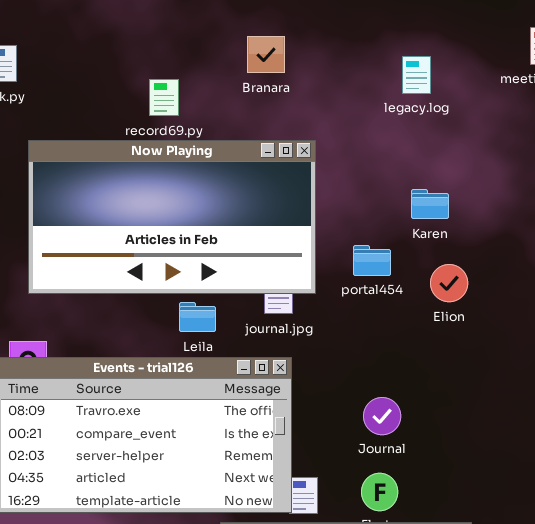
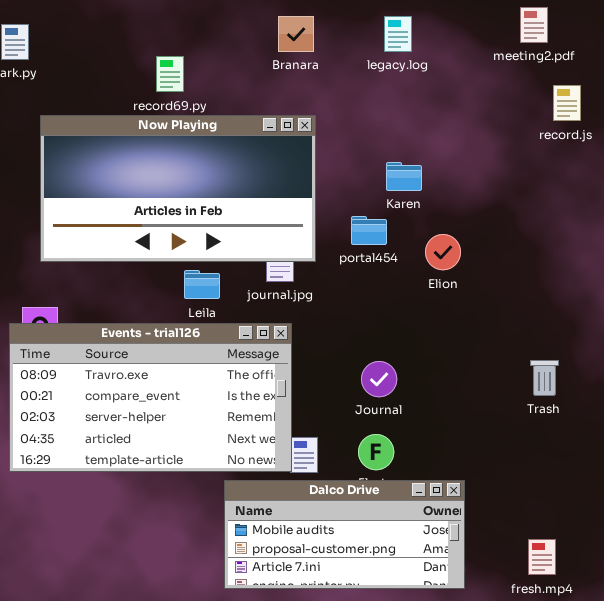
Branara: [247,36,285,73] -> [278,16,314,52], moved
legacy.log: [402,56,431,94] -> [384,16,412,52], moved
Karen: [411,189,449,219] -> [386,162,422,191], moved

